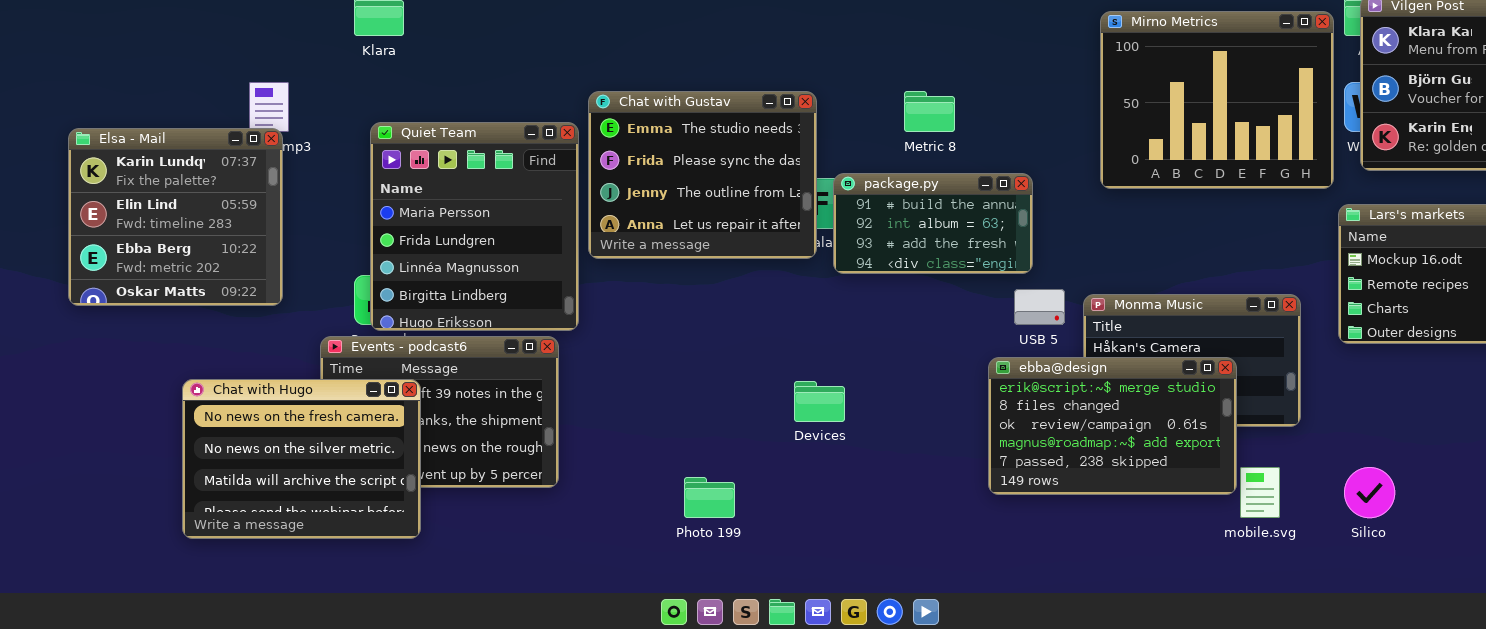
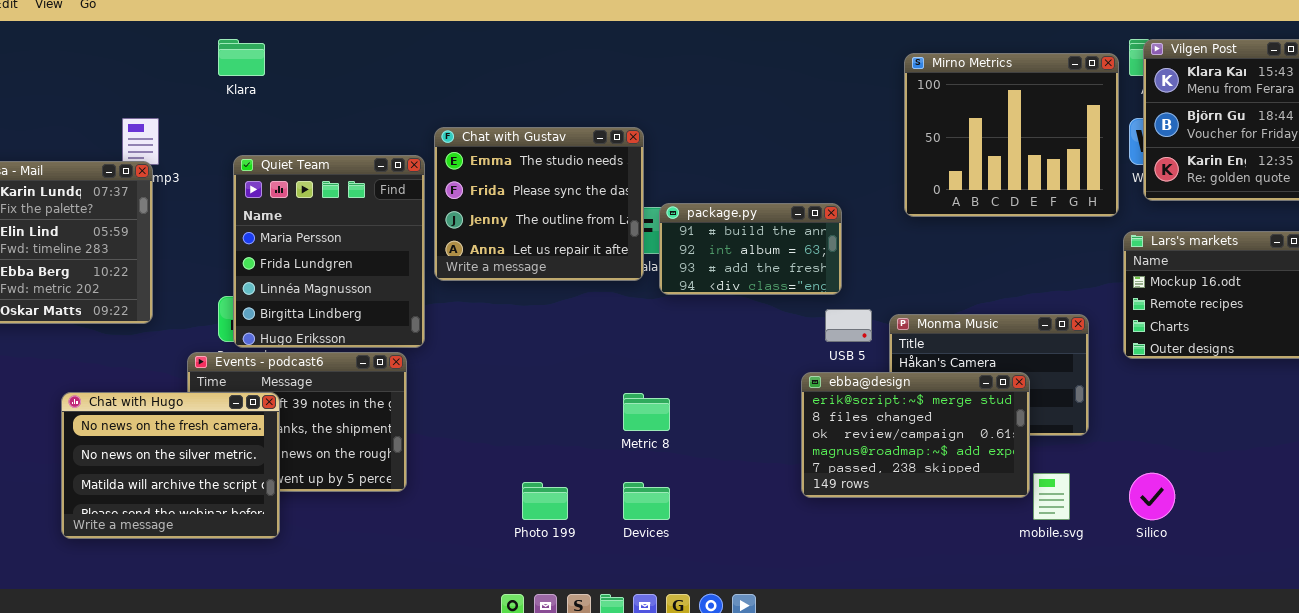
Metric 8: [904,91,955,132] -> [623,393,670,431], moved
Devices: [794,381,845,422] -> [623,482,670,520], moved

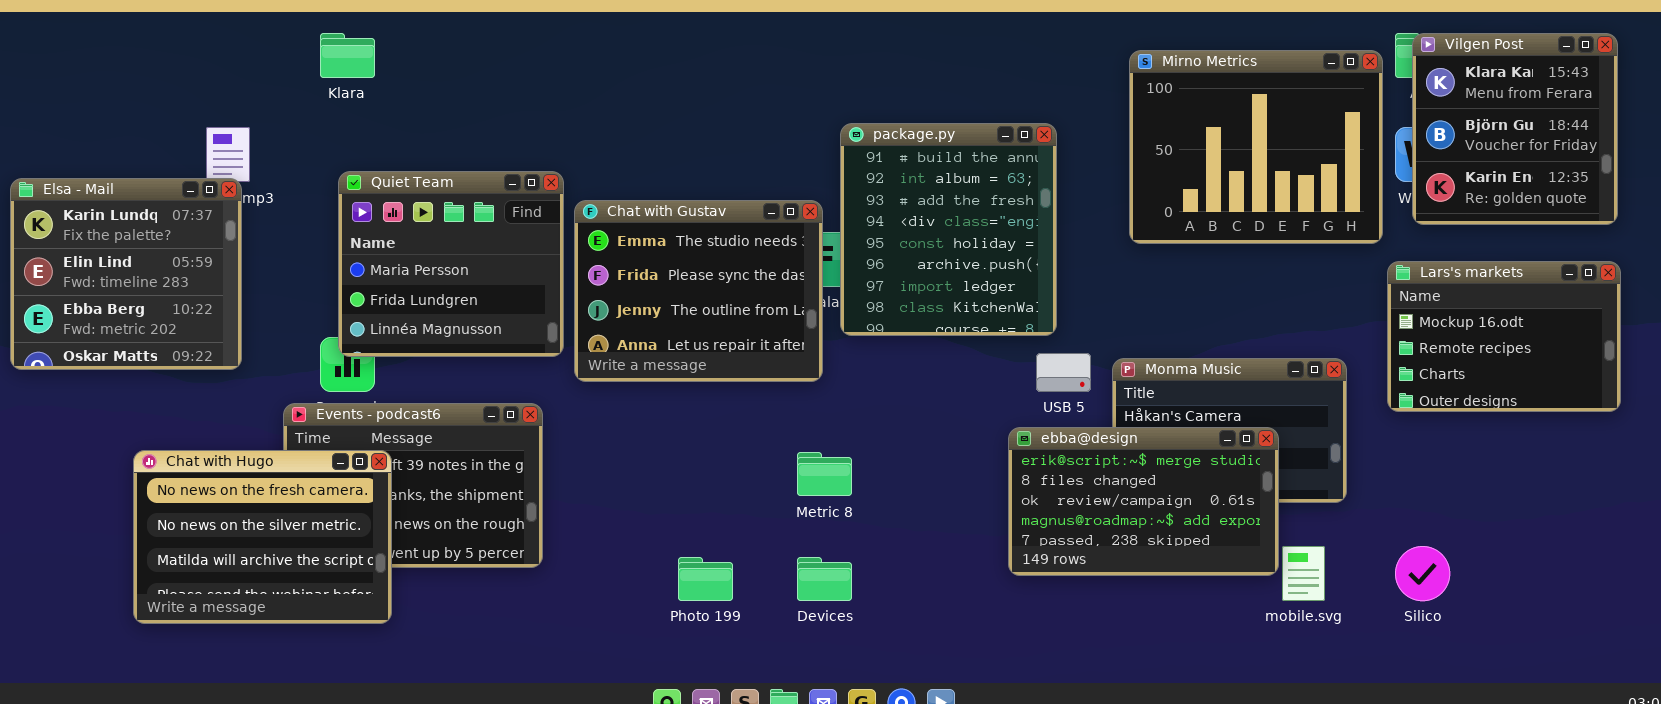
Chat with Gustav: [434,127,644,281] -> [574,200,823,382], moved
Quiet Team: [233,155,425,348] -> [338,171,564,357], resized
package.py: [659,203,842,295] -> [840,123,1057,336], resized

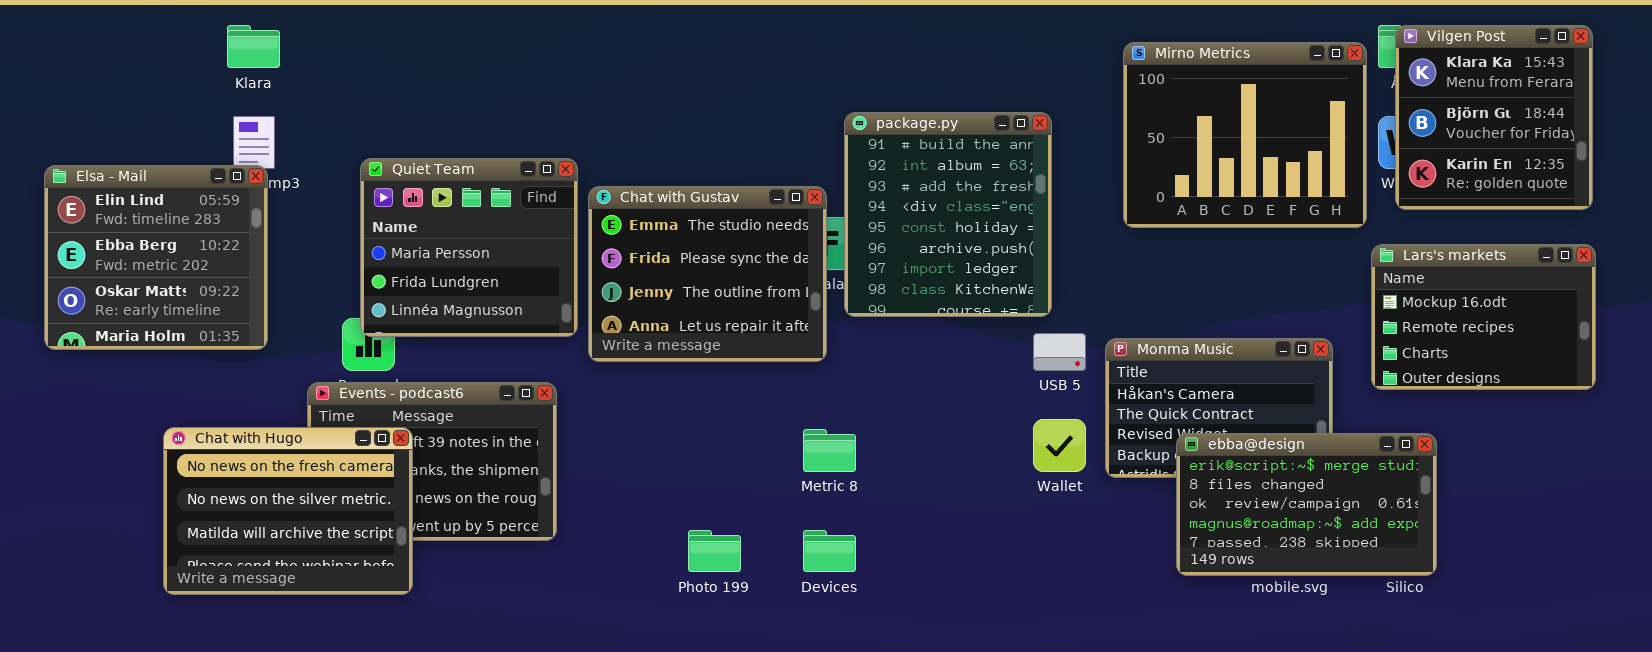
Klara: [320,33,375,78] -> [227,25,280,68], moved
Elsa - Mail: [10,178,242,370] -> [44,165,268,350], scrolled down 1 row
ebba@design: [1008,427,1279,576] -> [1176,433,1437,576], moved

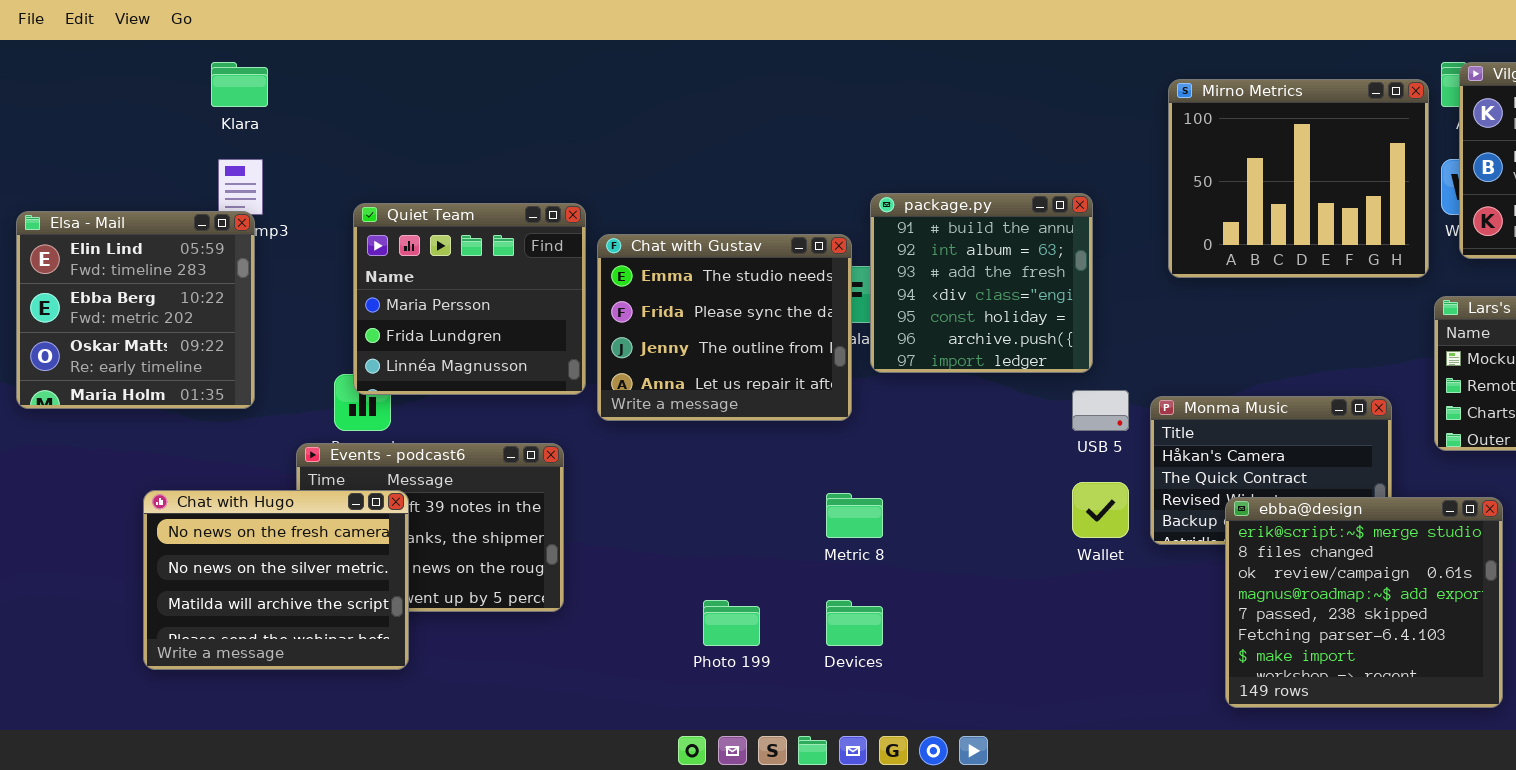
package.py: [844,112,1052,317] -> [870,193,1093,373], resized
ebba@design: [1176,433,1437,576] -> [1225,497,1503,708], resized

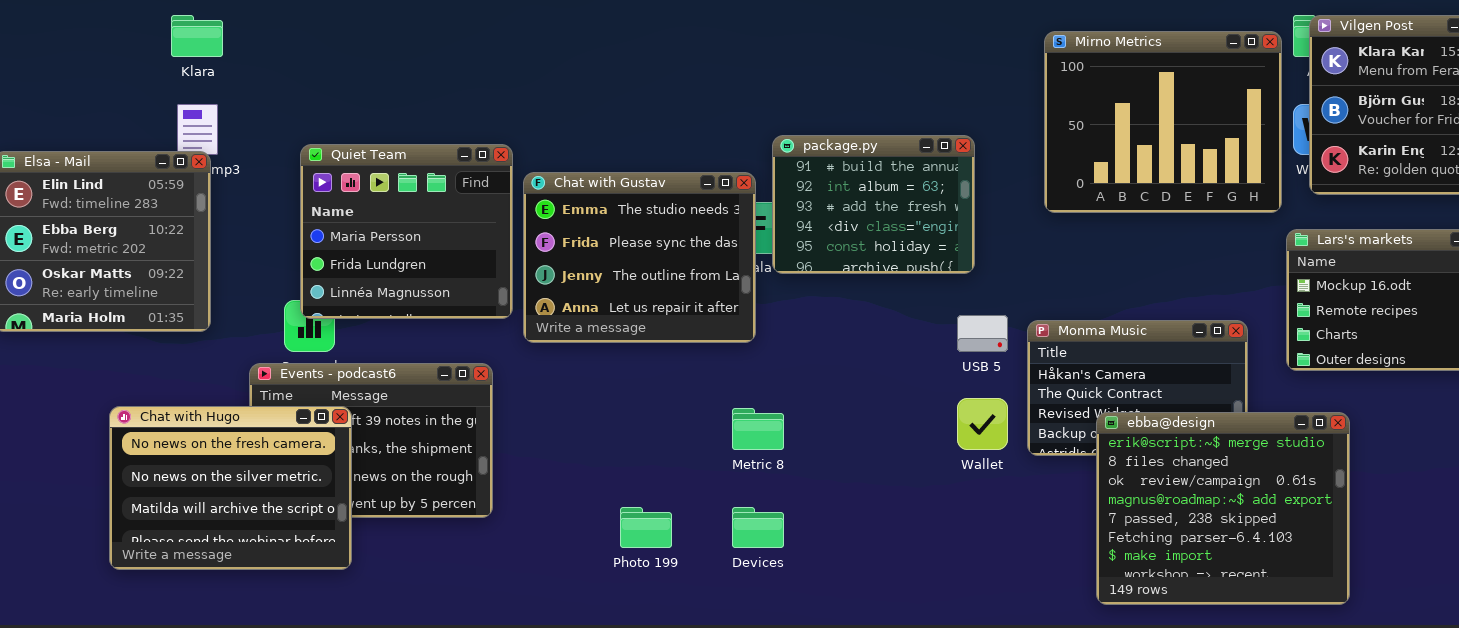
package.py: [870,193,1093,373] -> [772,135,975,274], resized

